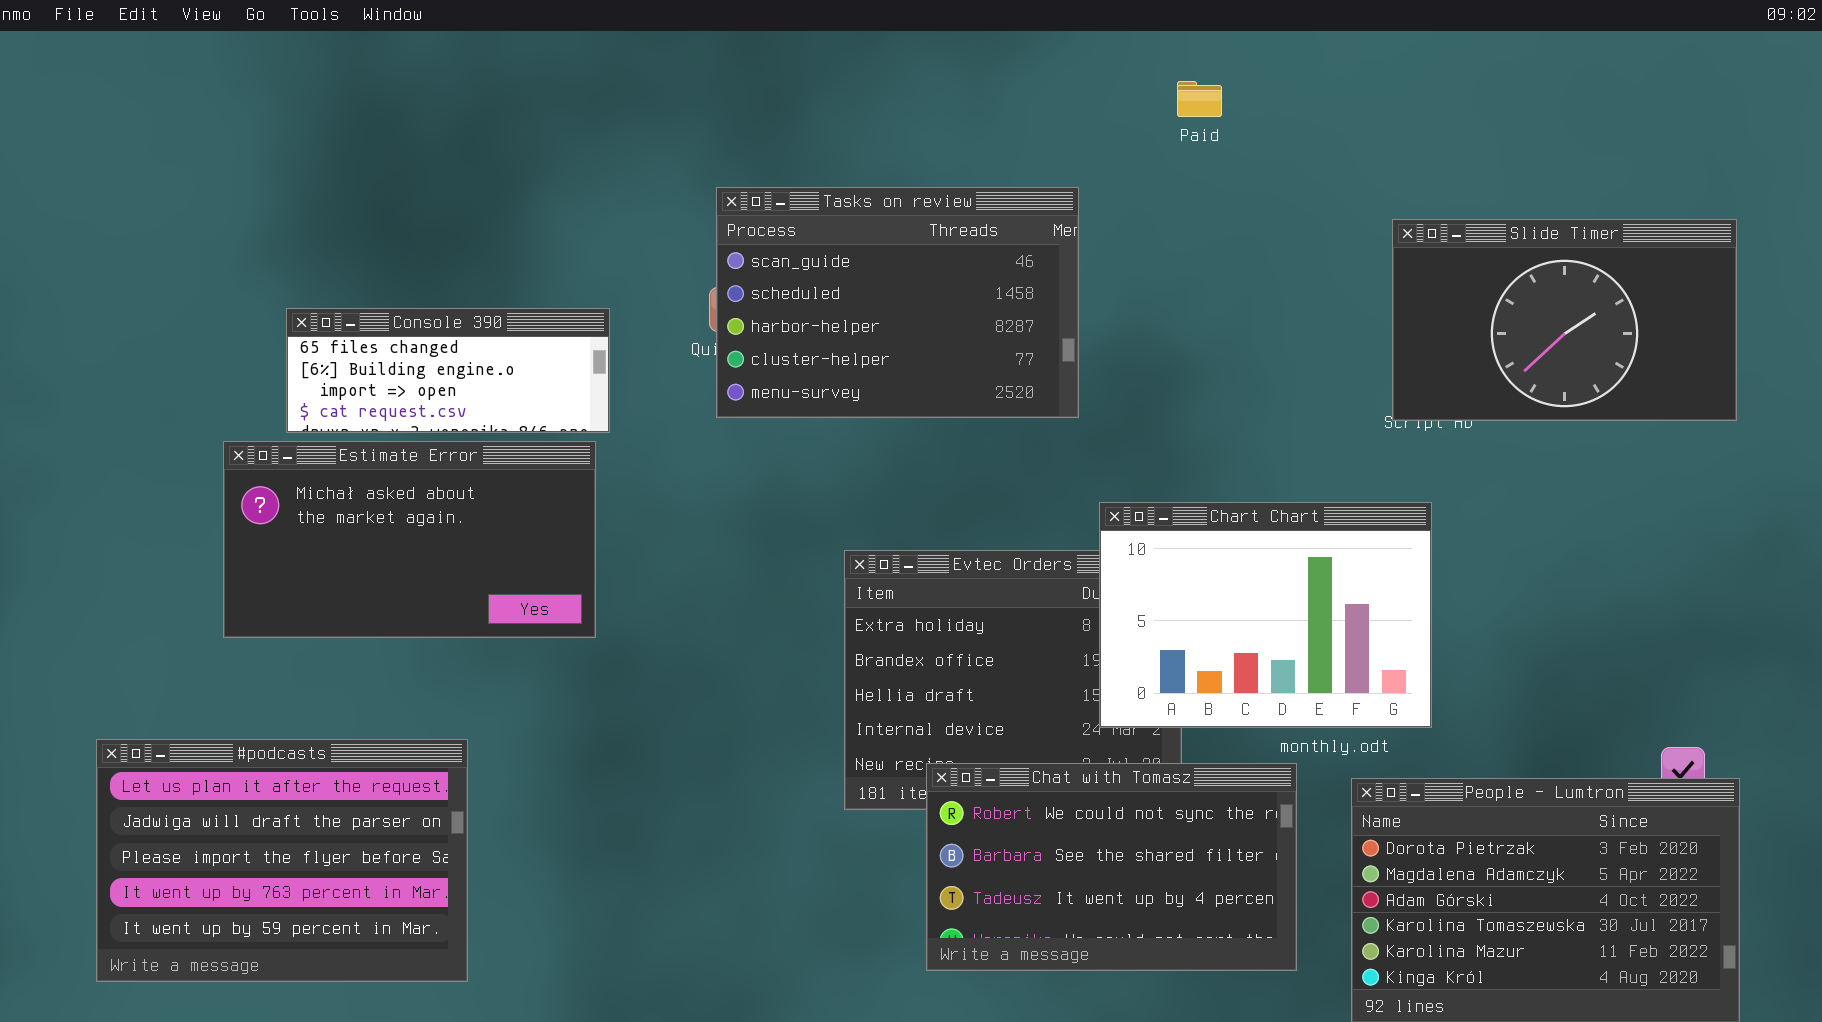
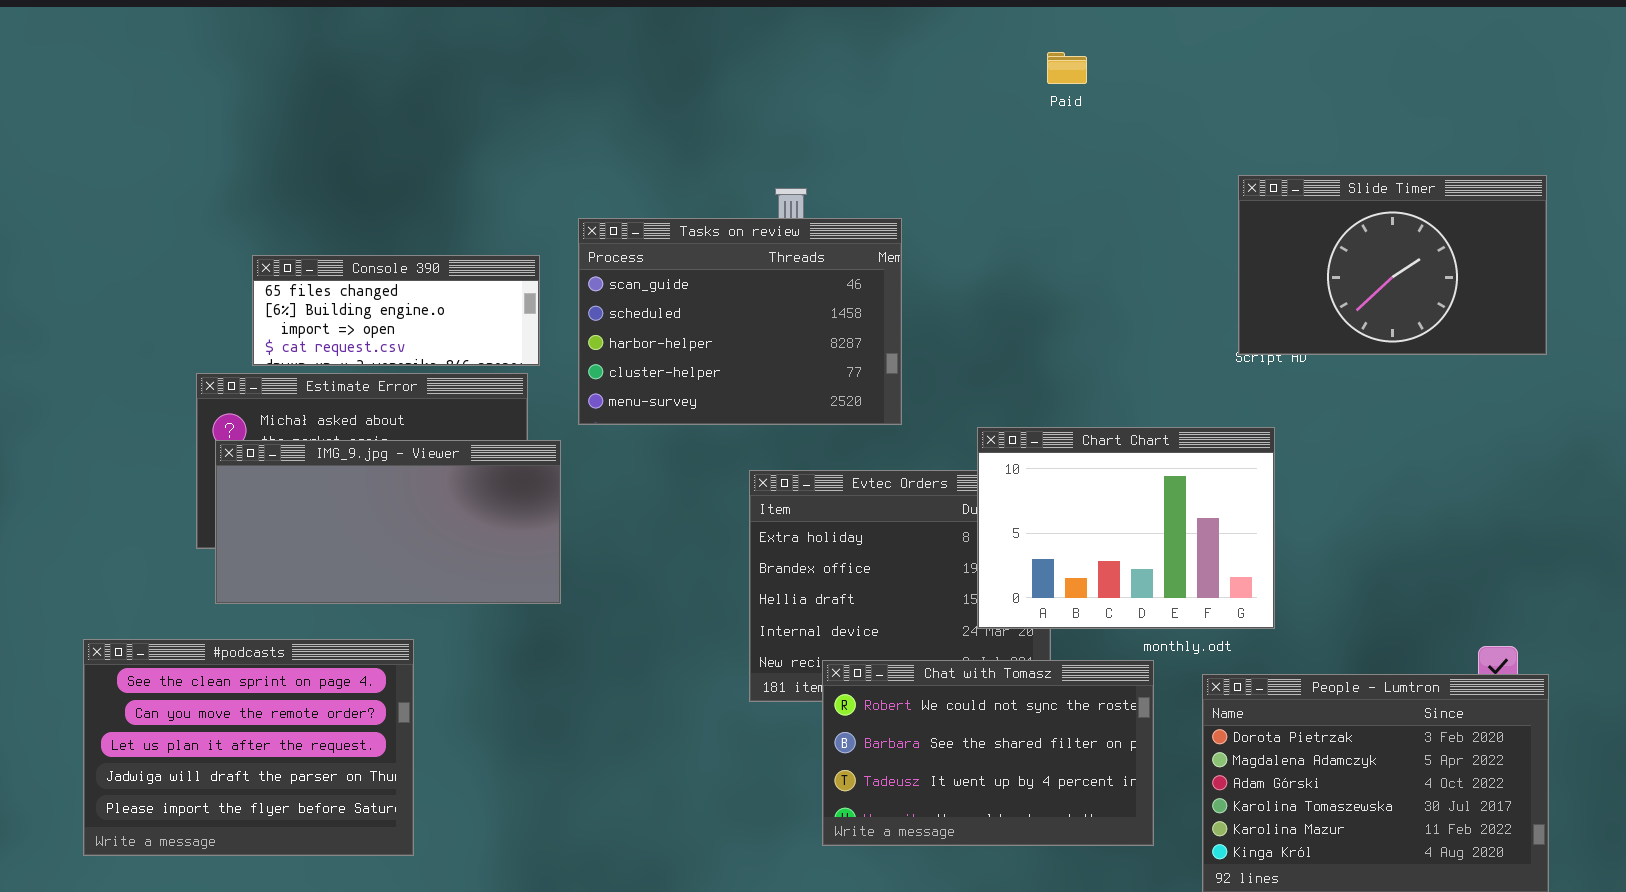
Tasks on review: [716,187,1079,418] -> [578,218,902,425], moved
IMG_9.jpg - Viewer: none -> [215,440,561,604], opened
#podcasts: [96,739,468,982] -> [83,639,414,856], scrolled up 2 rows

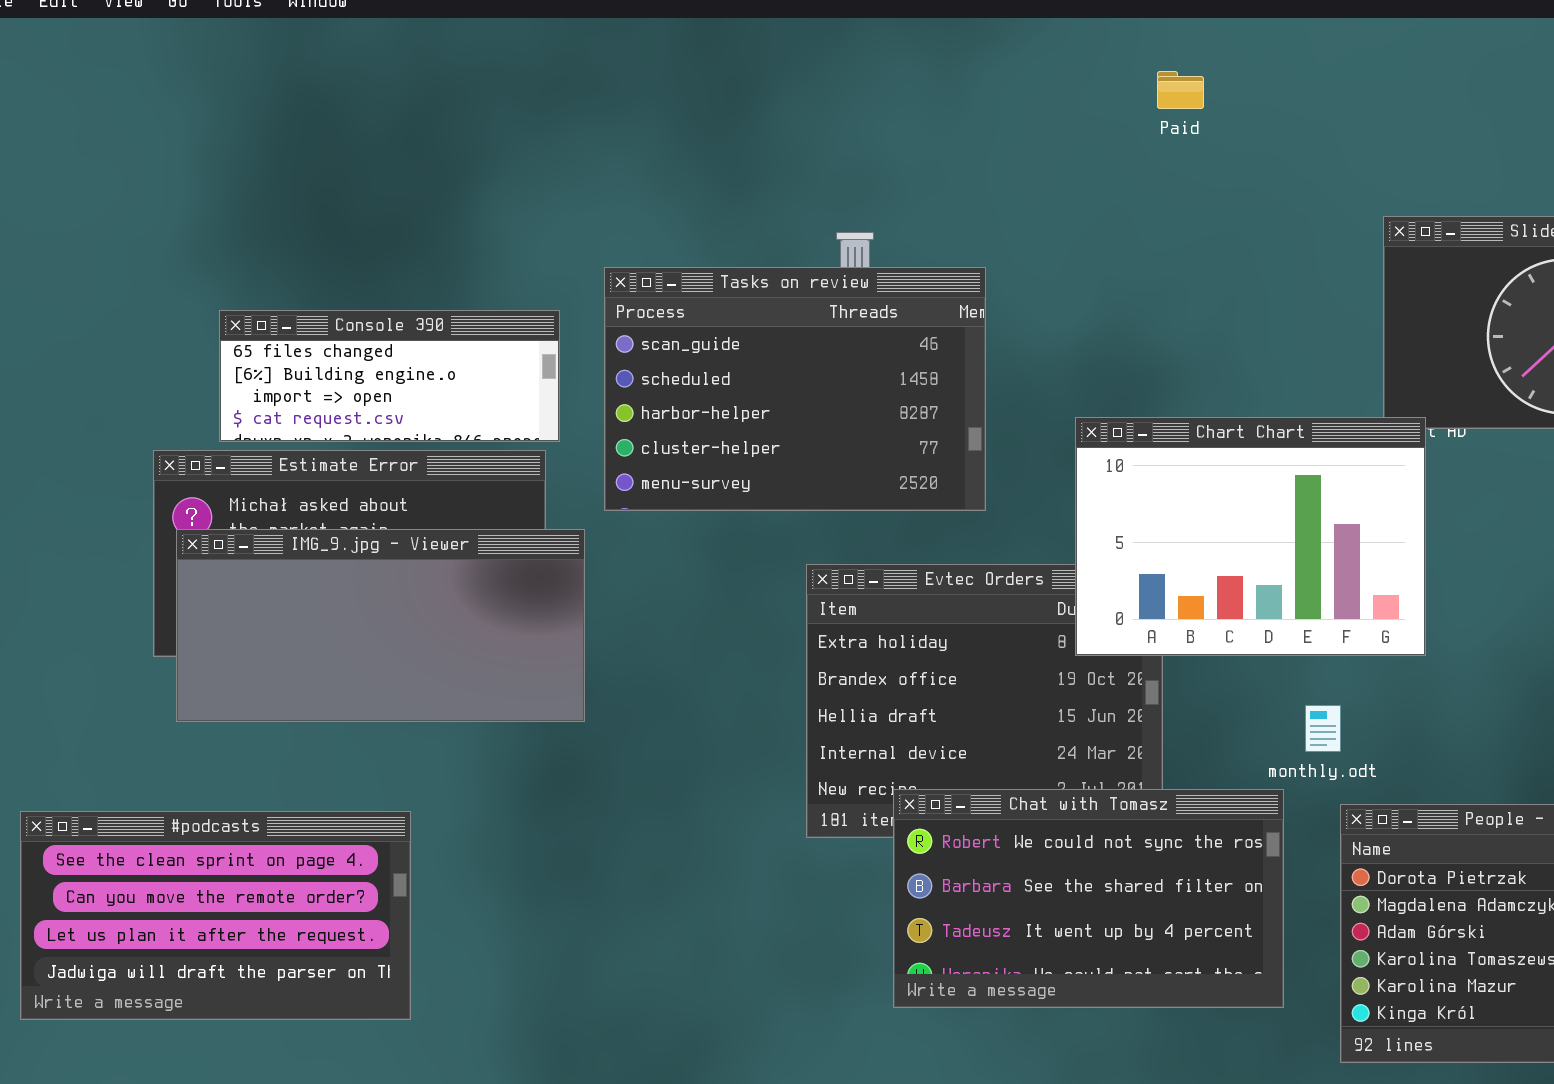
Chart Chart: [977,427,1275,629] -> [1075,417,1426,656], moved
#podcasts: [83,639,414,856] -> [20,811,411,1020], resized

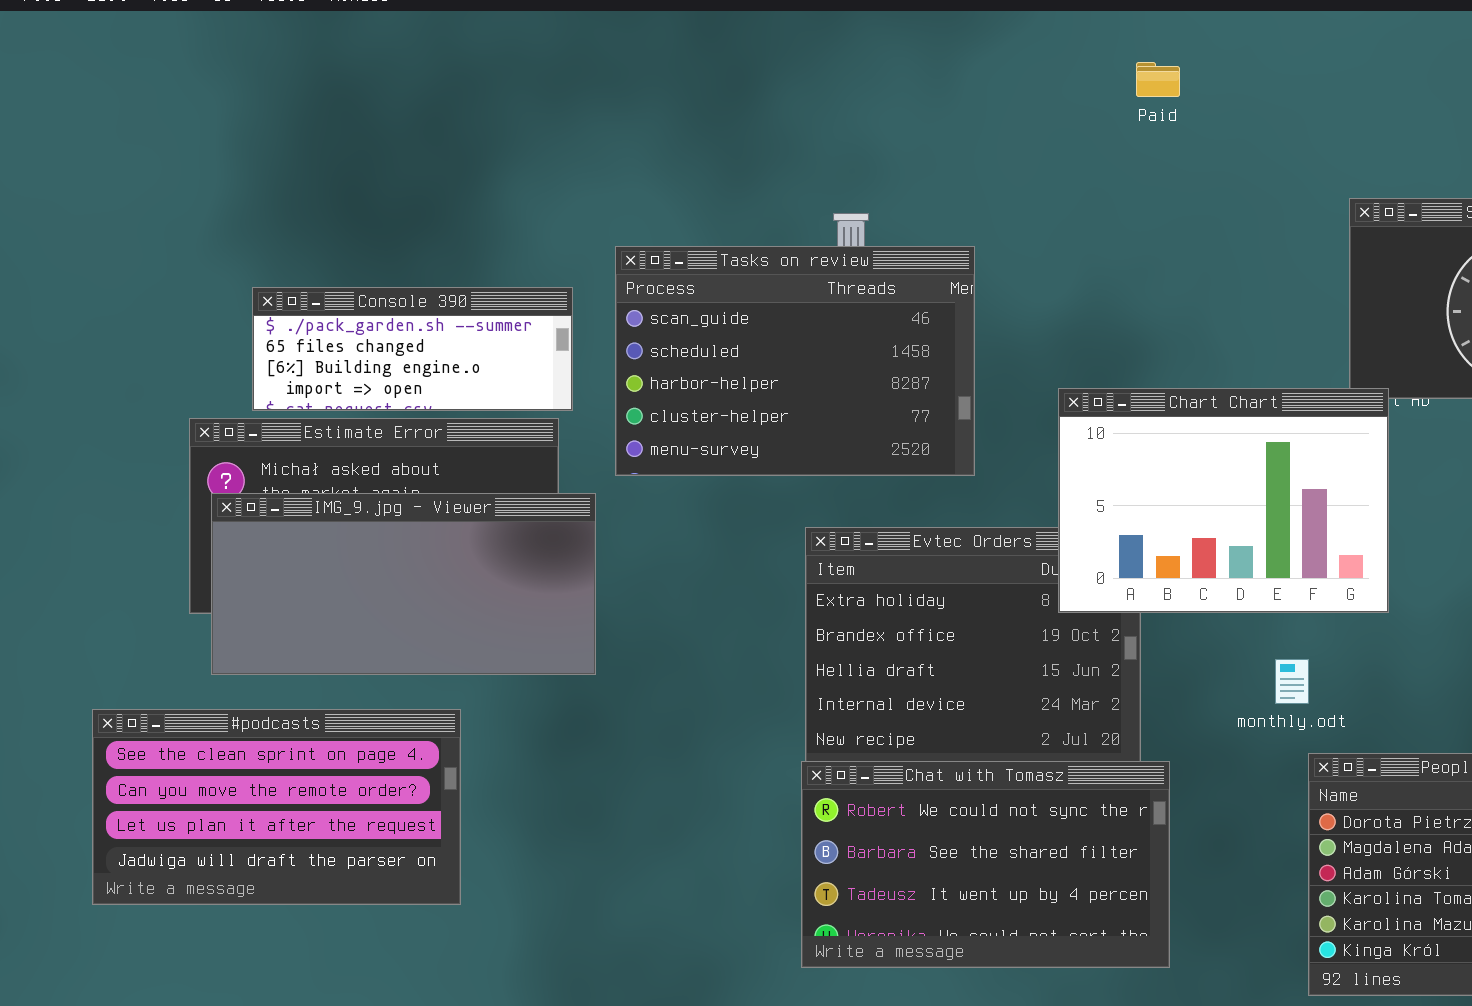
Console 390: [219,310,560,442] -> [252,287,573,411], scrolled up 1 row
Chat with Tomasz: [893,789,1284,1008] -> [801,761,1170,968], moved
#podcasts: [20,811,411,1020] -> [92,709,461,905], moved

